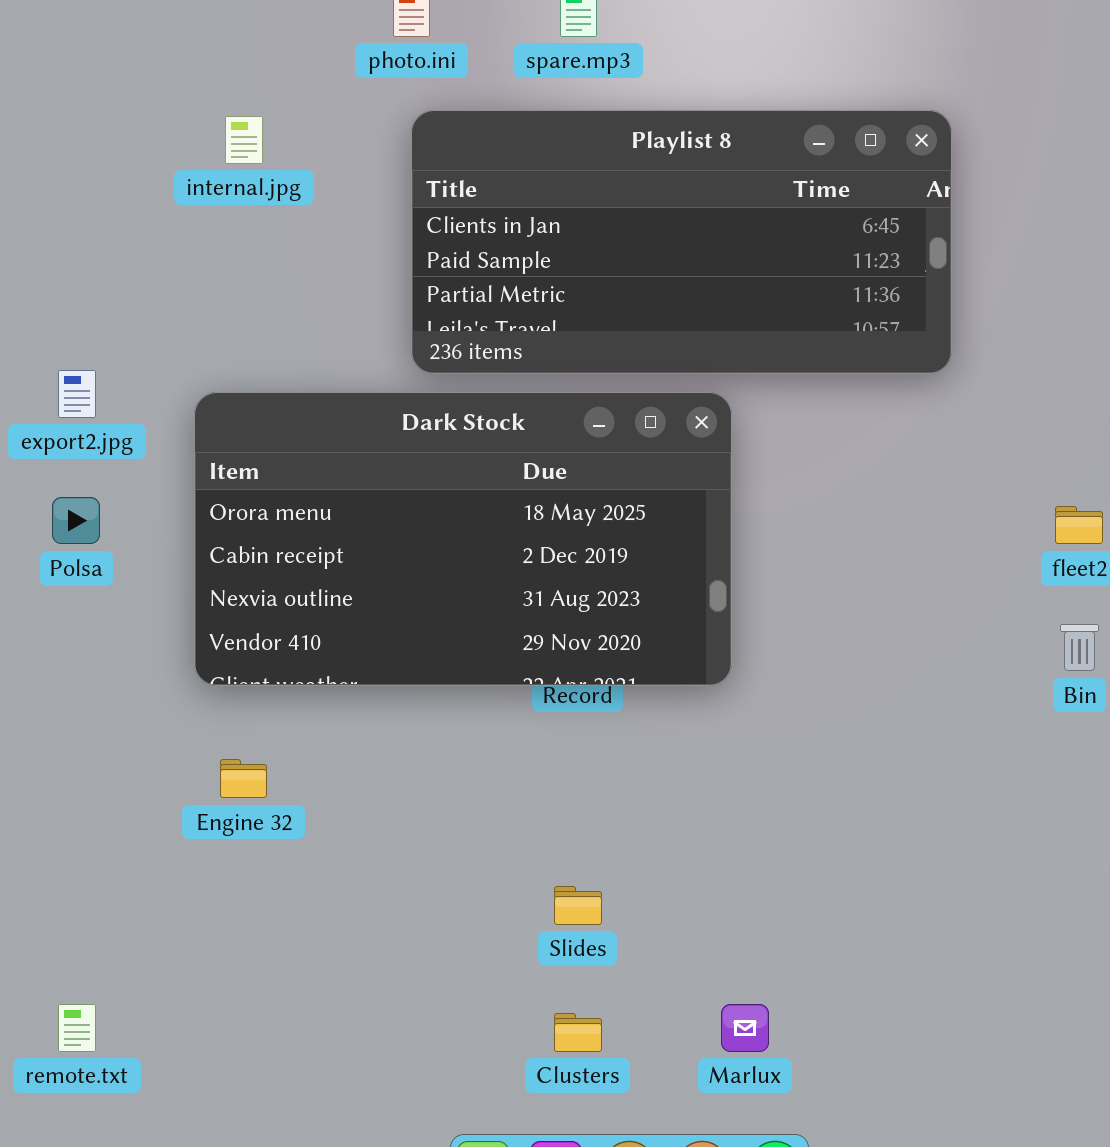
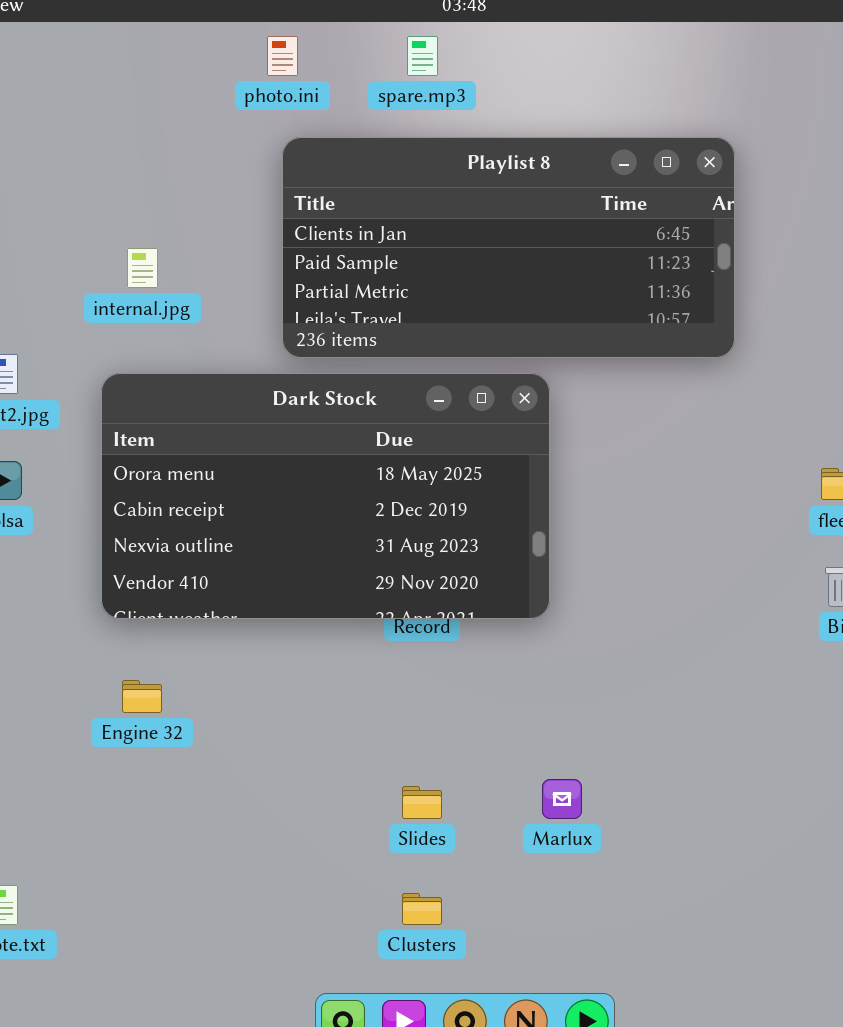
internal.jpg: [225,116,263,164] -> [127,248,158,288], moved
Marlux: [721,1004,769,1052] -> [542,779,582,819], moved

